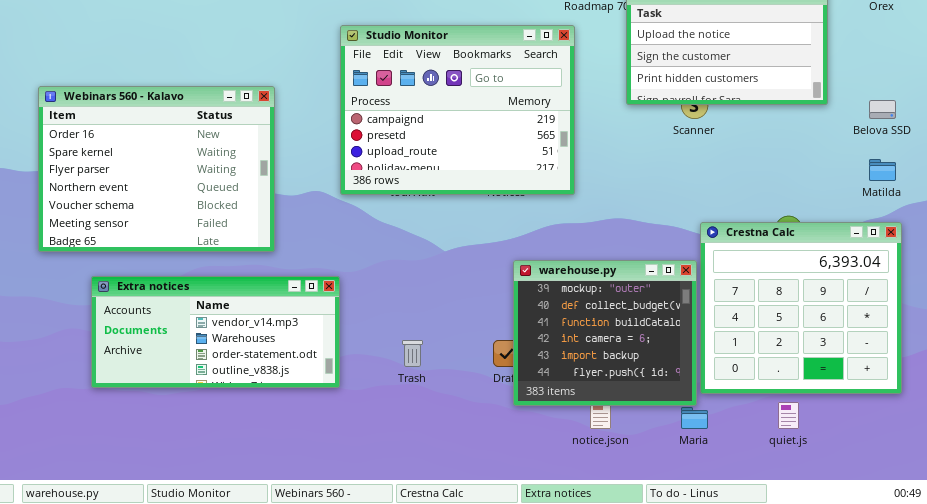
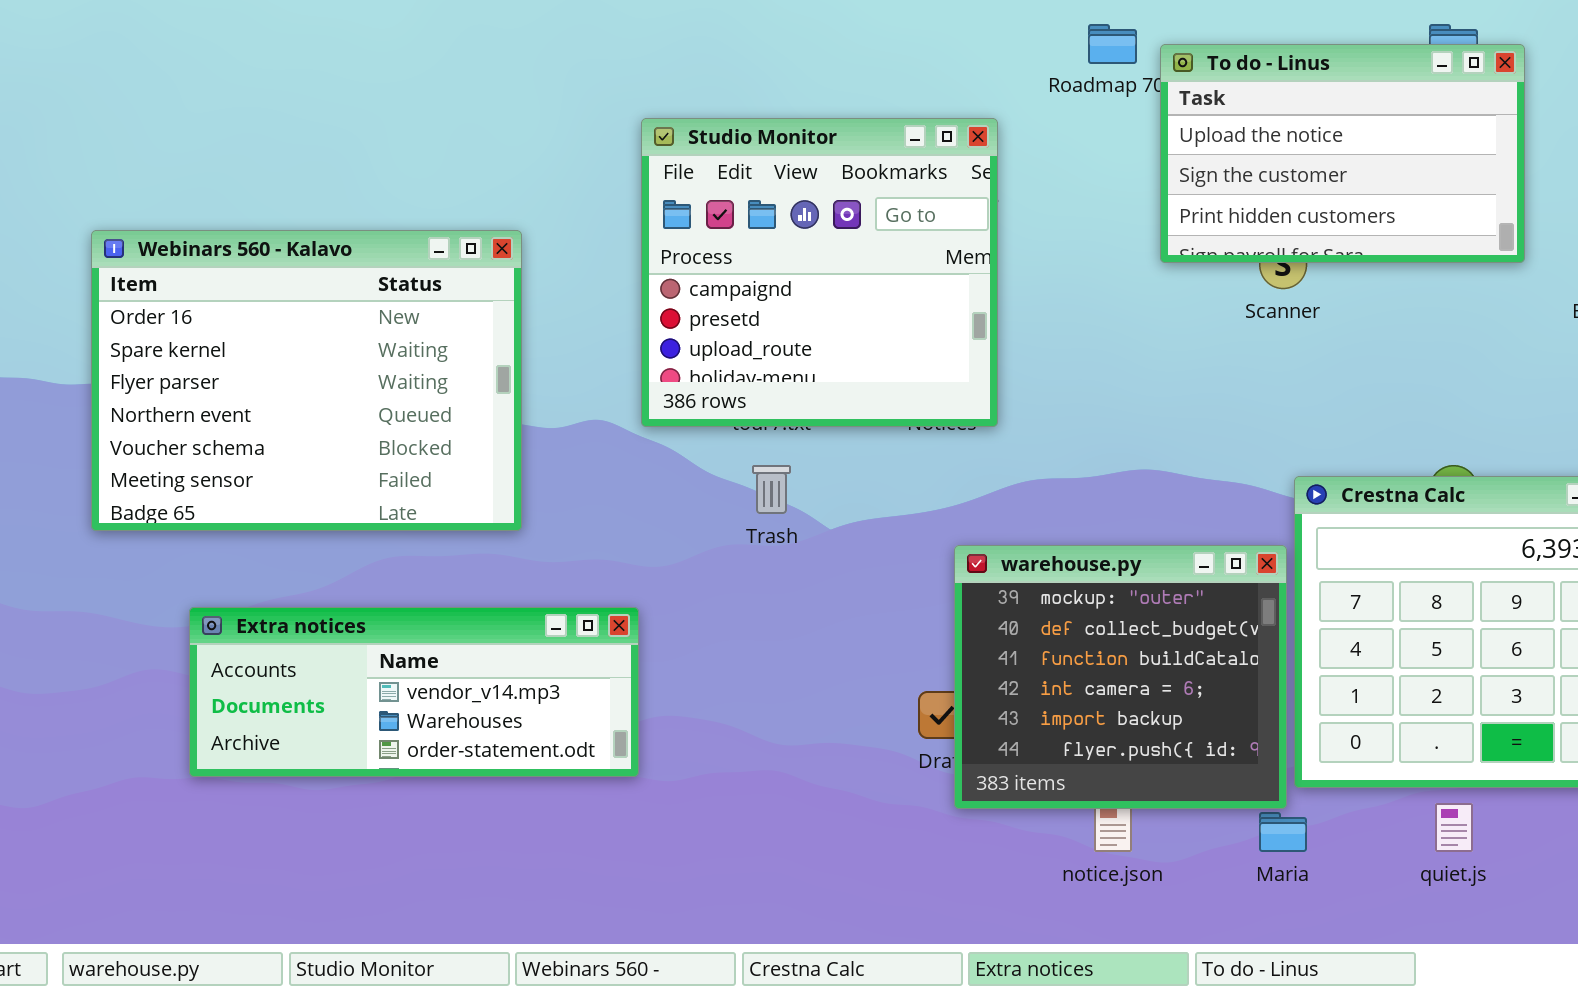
Studio Monitor: [340,25,575,195] -> [641,118,998,427], resized
Extra notices: [91,276,340,388] -> [189,607,639,777], resized
Trash: [402,340,423,367] -> [752,465,791,514], moved

